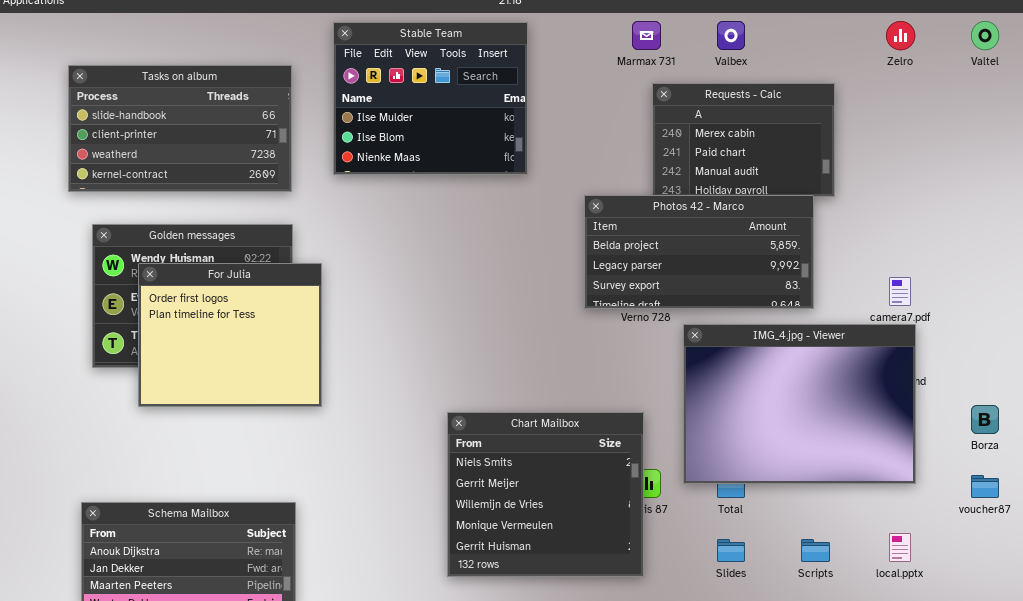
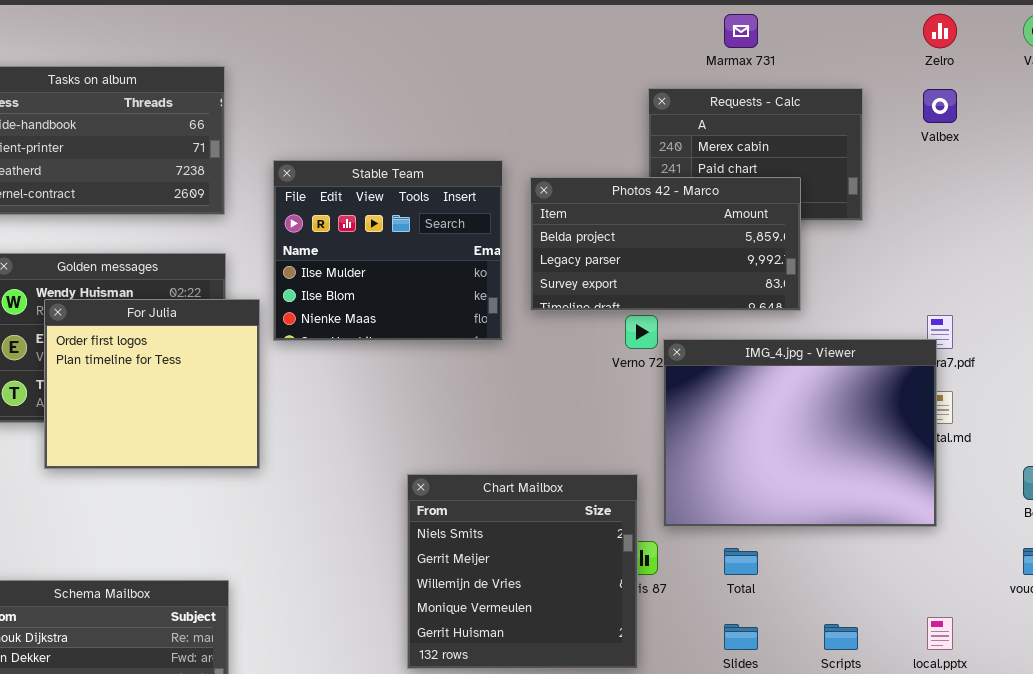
Marmax 731: [632,21,661,50] -> [724,14,758,48], moved
Valbex: [717,21,745,50] -> [923,89,957,123], moved
Stable Team: [333,22,528,175] -> [273,160,503,341], moved
Photos 42 - Marco: [584,195,814,309] -> [530,177,801,311], moved
IMG_4.jpg - Viewer: [683,324,916,484] -> [663,339,937,527], moved

